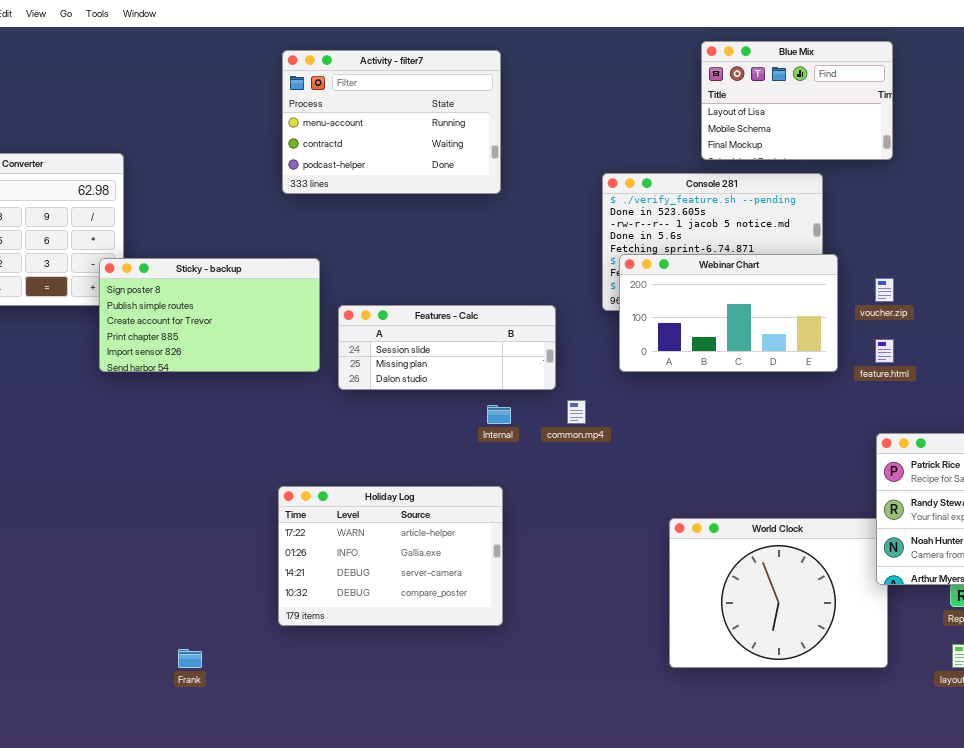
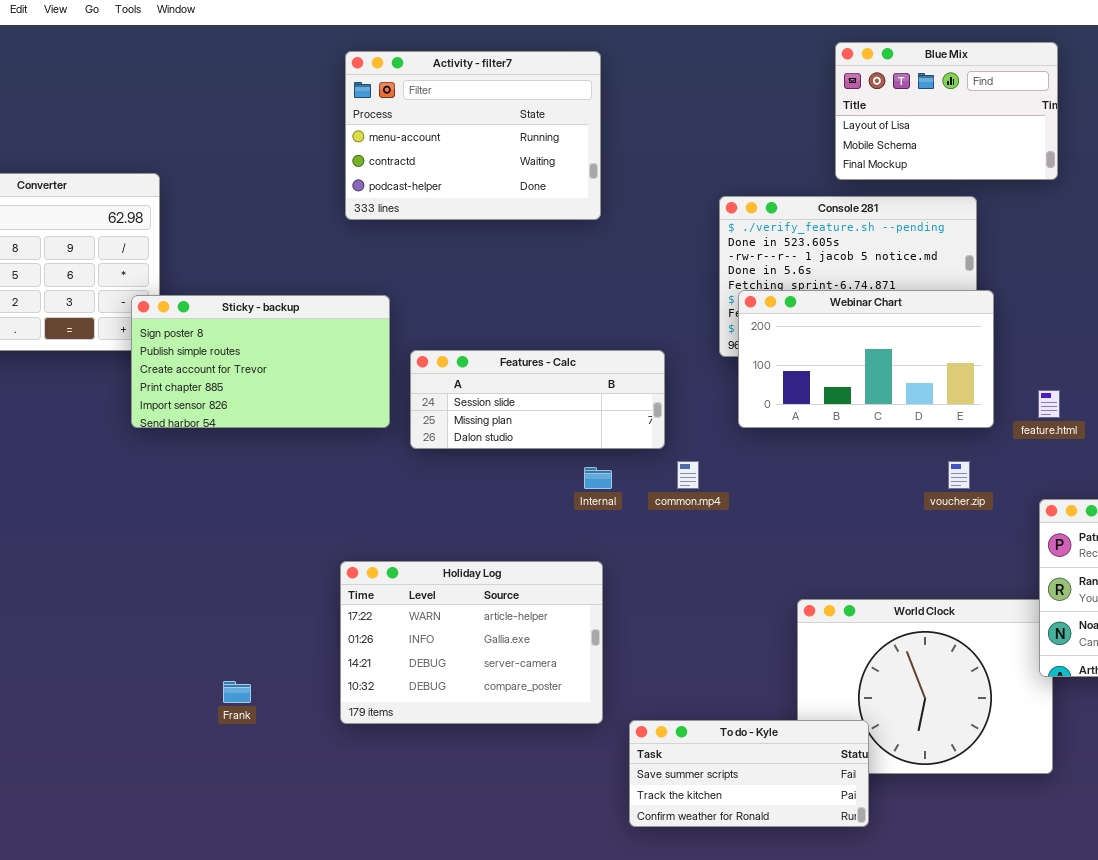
voucher.zip: [875,278,894,302] -> [948,461,970,489], moved
To do - Kyle: none -> [629,720,869,827], opened
Frank: [178,649,202,668] -> [223,681,251,703], moved

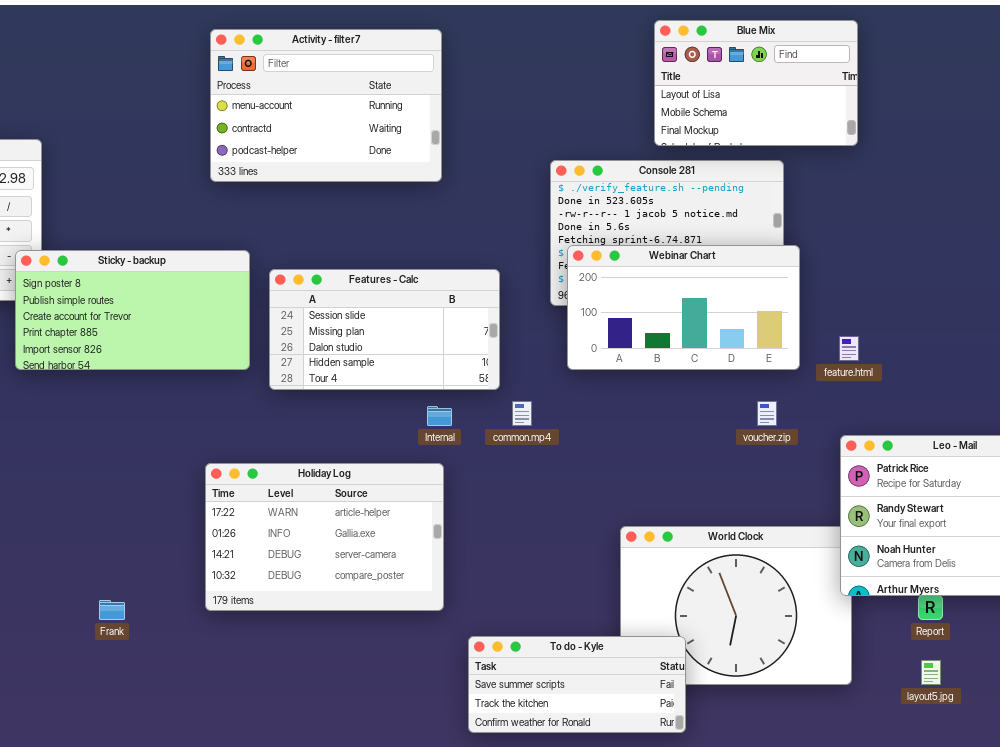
Features - Calc: [410,350,665,449] -> [269,269,500,390], resized
Holiday Log: [340,561,603,724] -> [205,463,444,611], moved

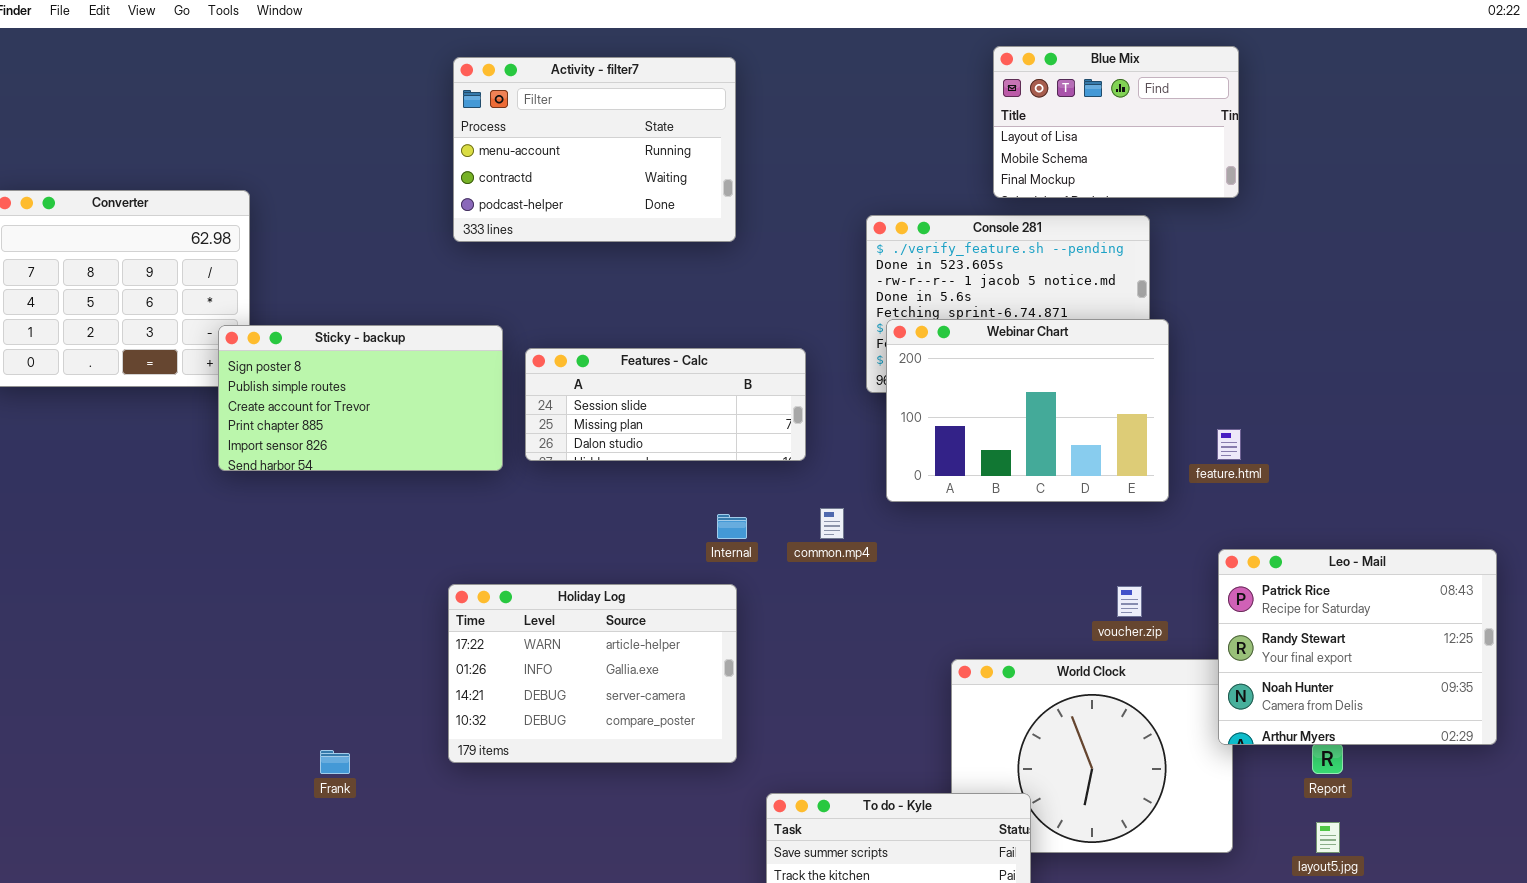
Webinar Chart: [567,245,800,370] -> [886,319,1169,502], resized
Features - Calc: [269,269,500,390] -> [525,348,806,461], resized
voucher.zip: [757,401,777,426] -> [1117,586,1142,617], moved

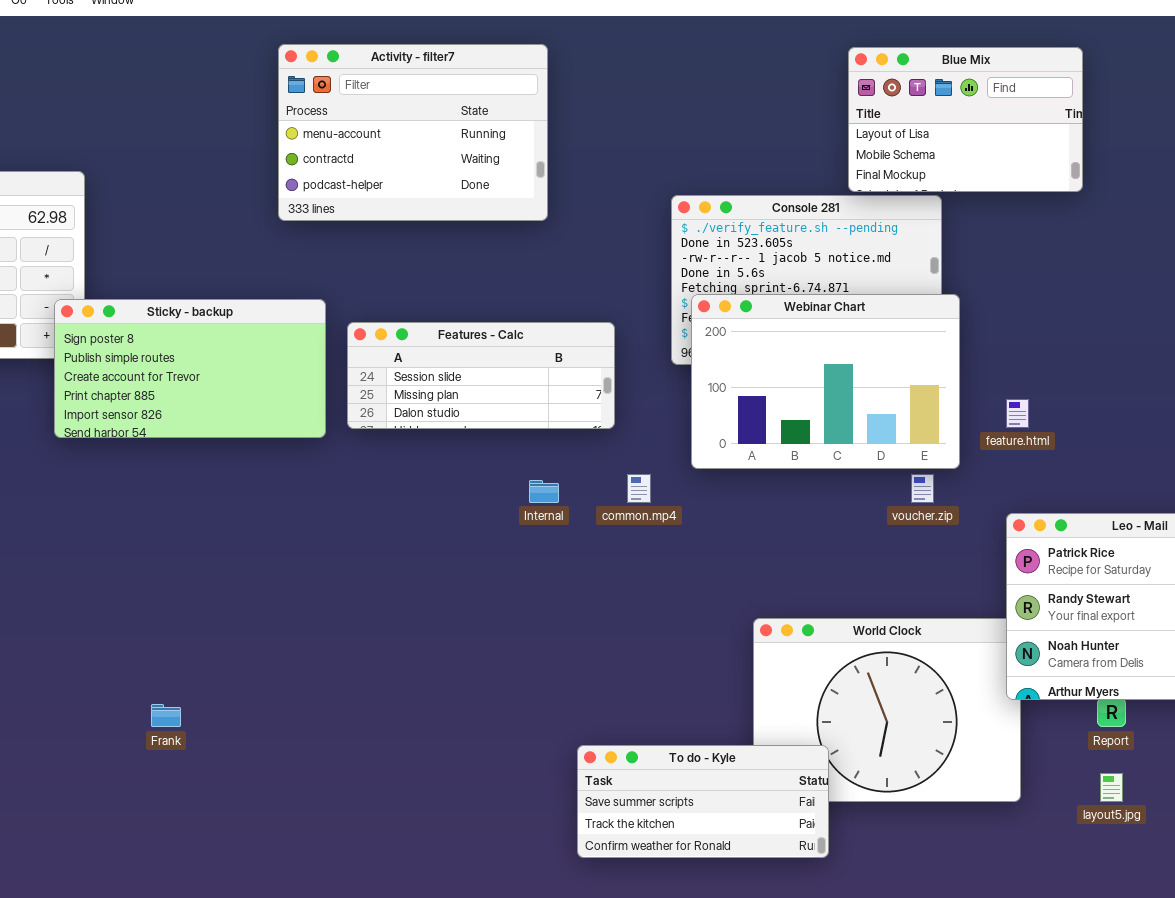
Blue Mix: [993,46,1239,198] -> [848,47,1083,192], moved
Holiday Log: [448,584,737,763] -> none, closed
voucher.zip: [1117,586,1142,617] -> [911,474,934,503], moved

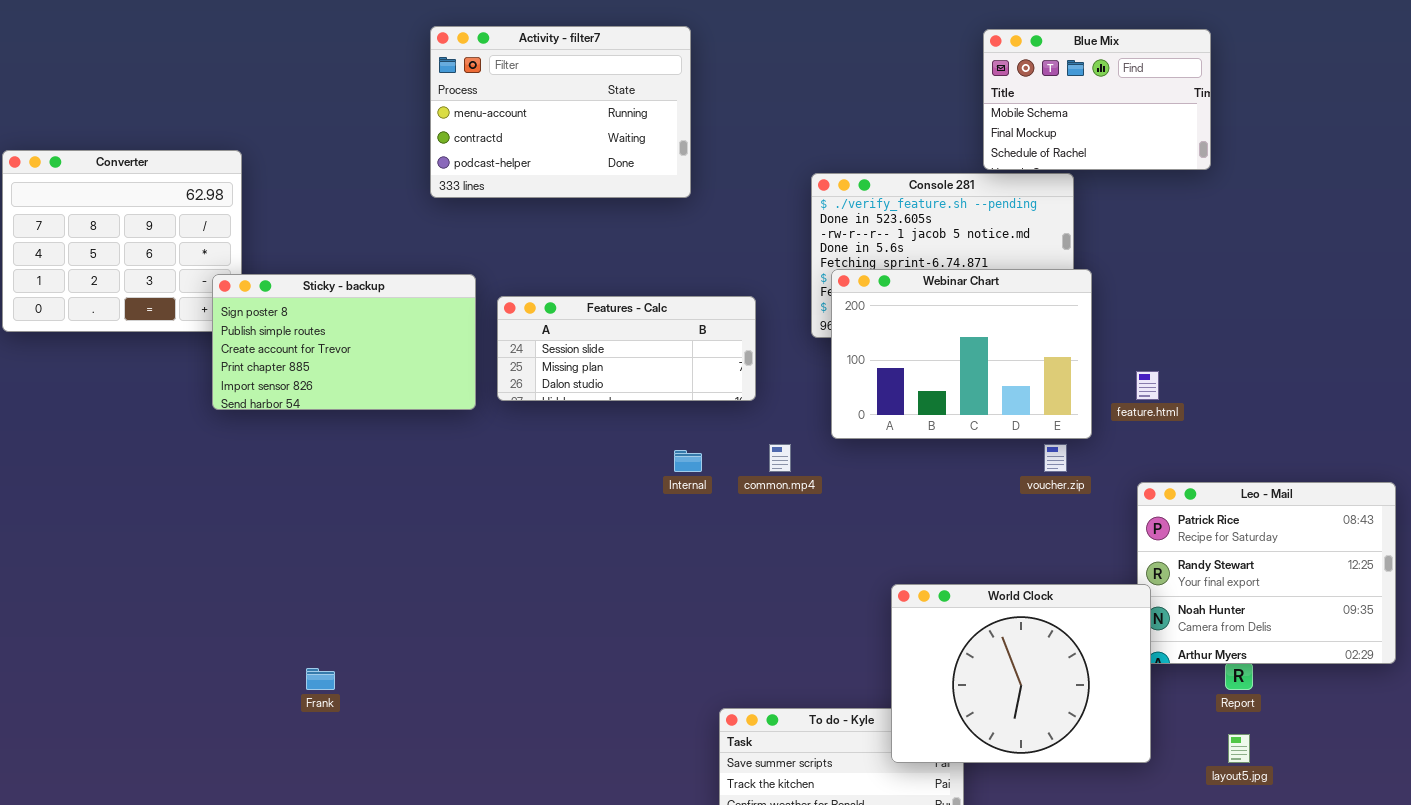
Blue Mix: [848,47,1083,192] -> [983,29,1211,170], scrolled down 1 row
World Clock: [753,618,1021,802] -> [891,584,1151,763], raised

